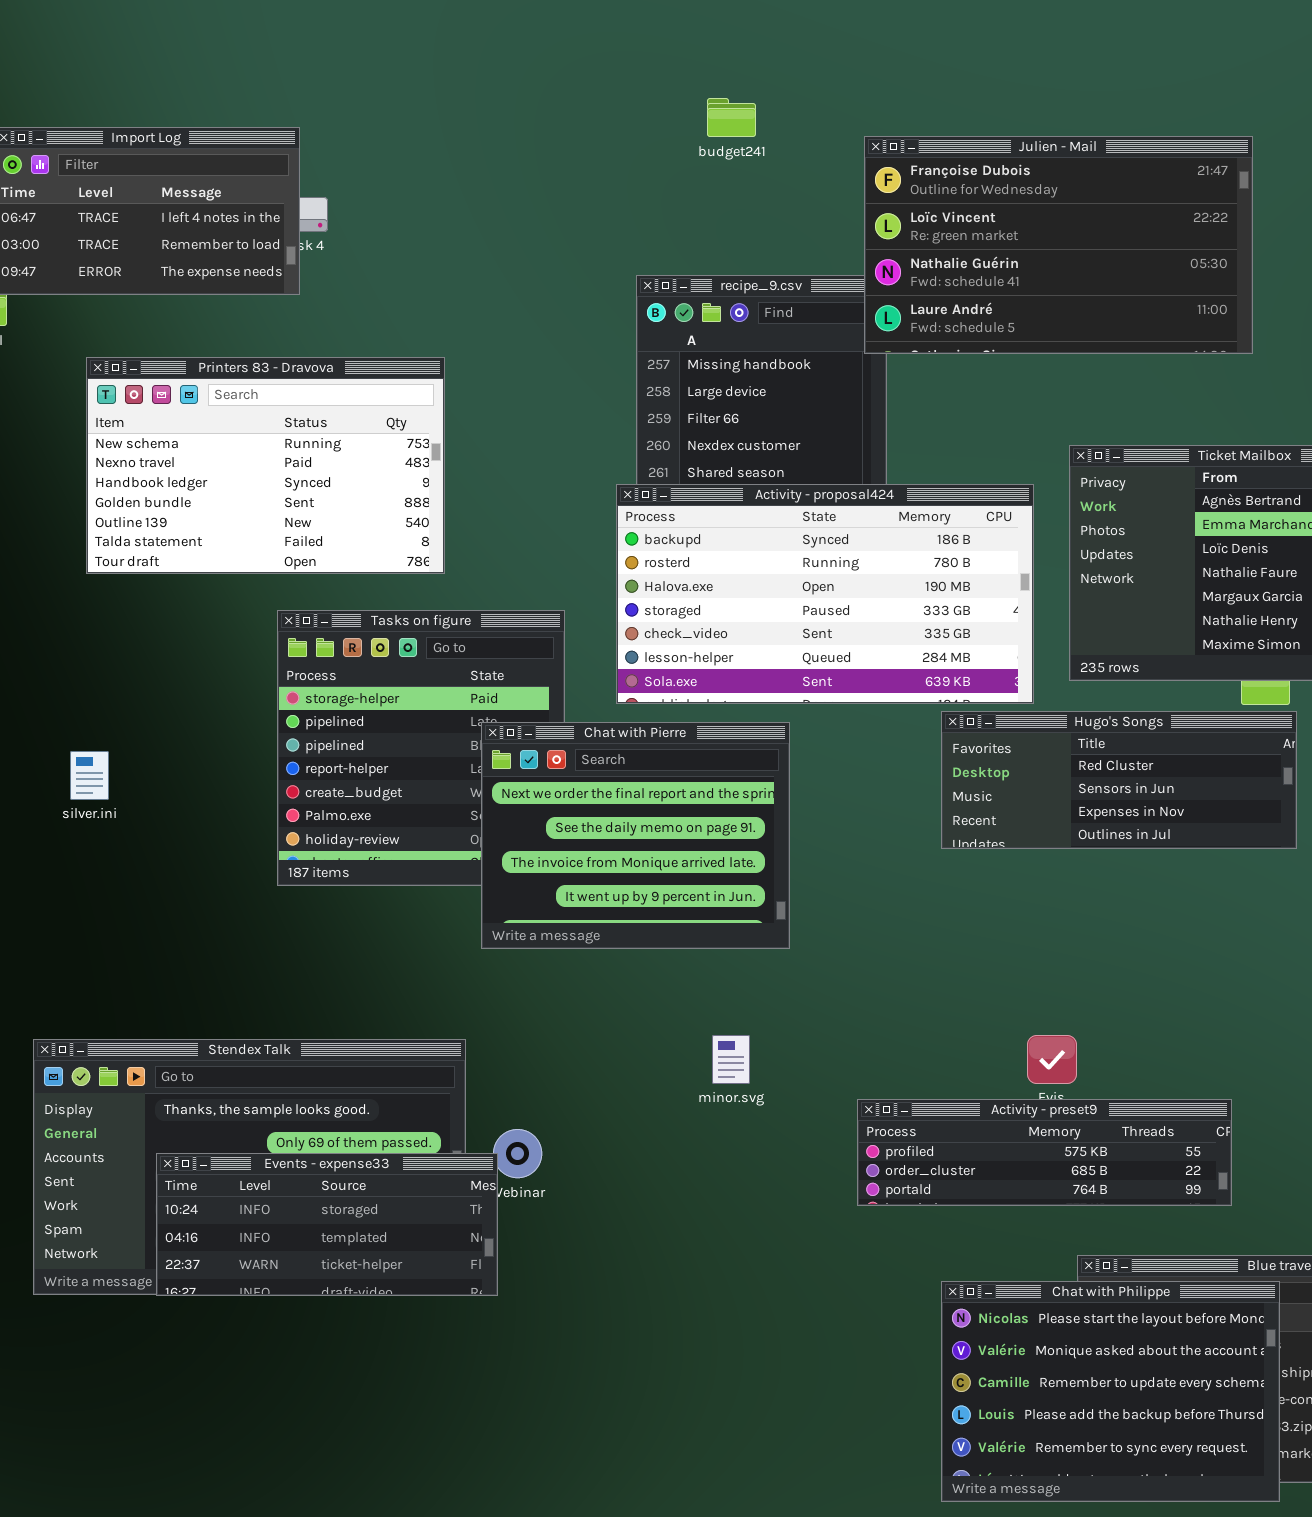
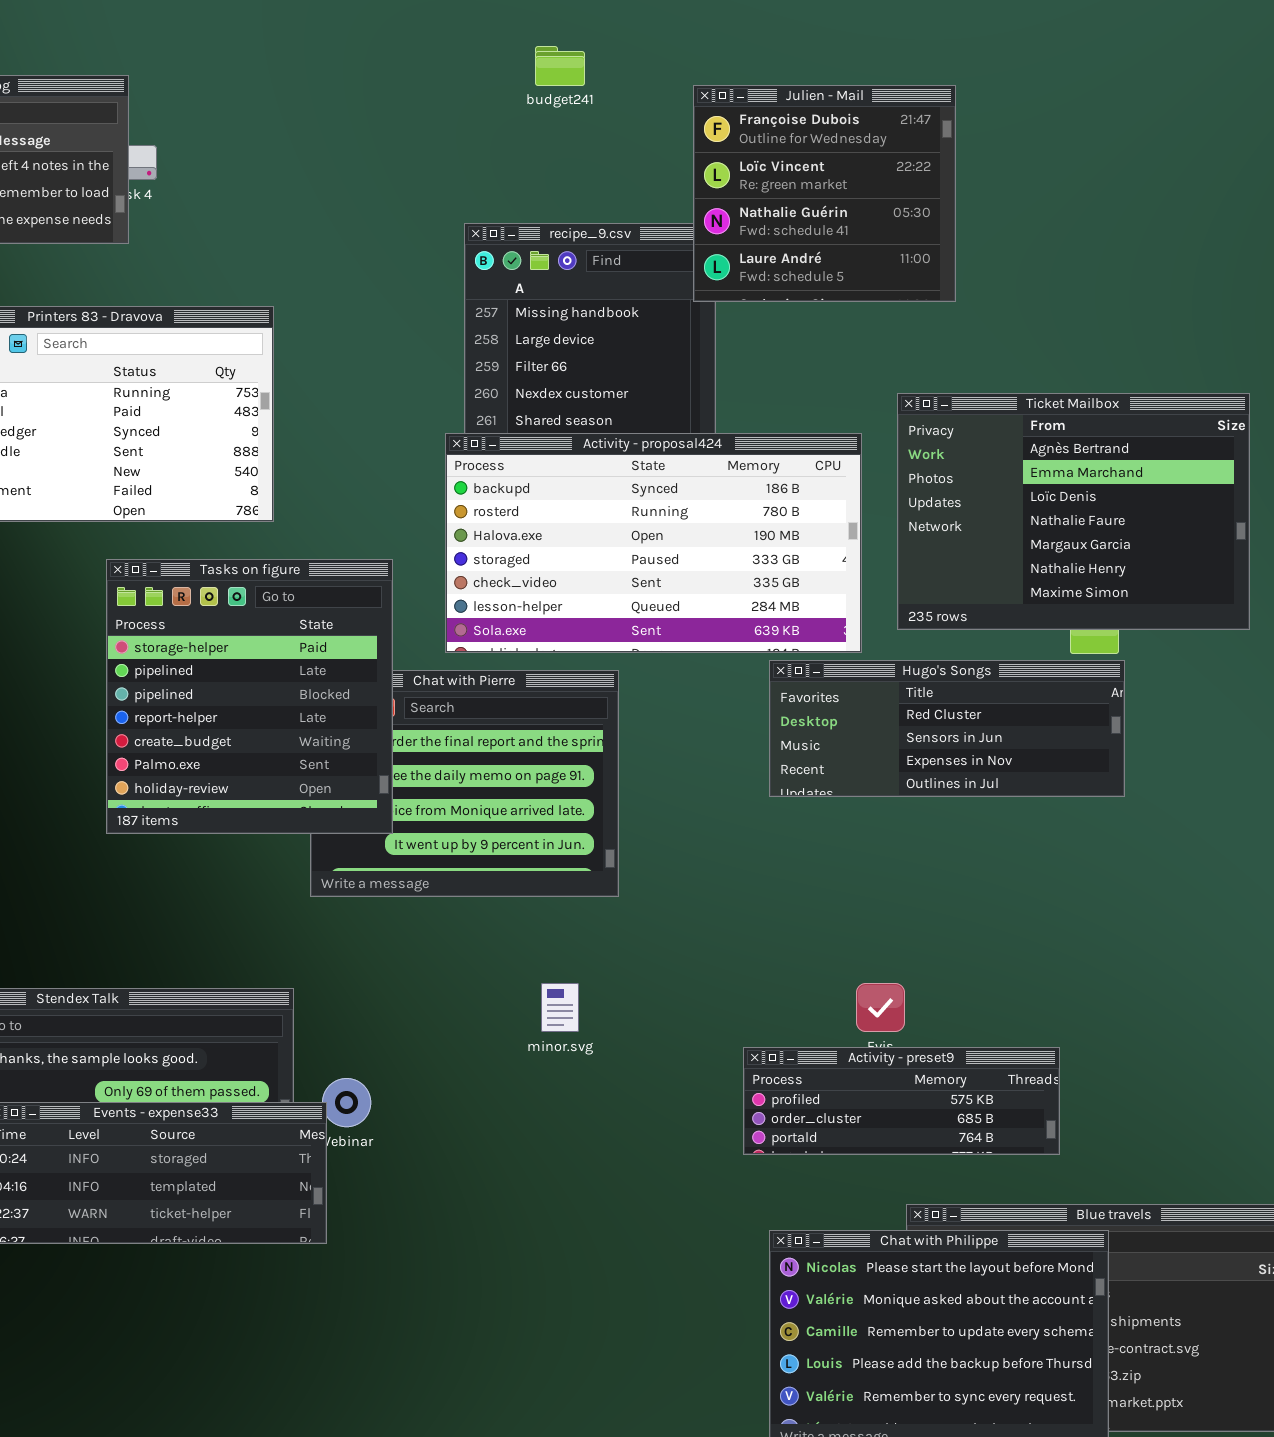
Julien - Mail: [864,136,1253,354] -> [693,85,956,302], resized
Tasks on figure: [277,610,565,886] -> [106,559,393,834], raised
Activity - preset9: [857,1099,1232,1206] -> [743,1047,1060,1155], resized

